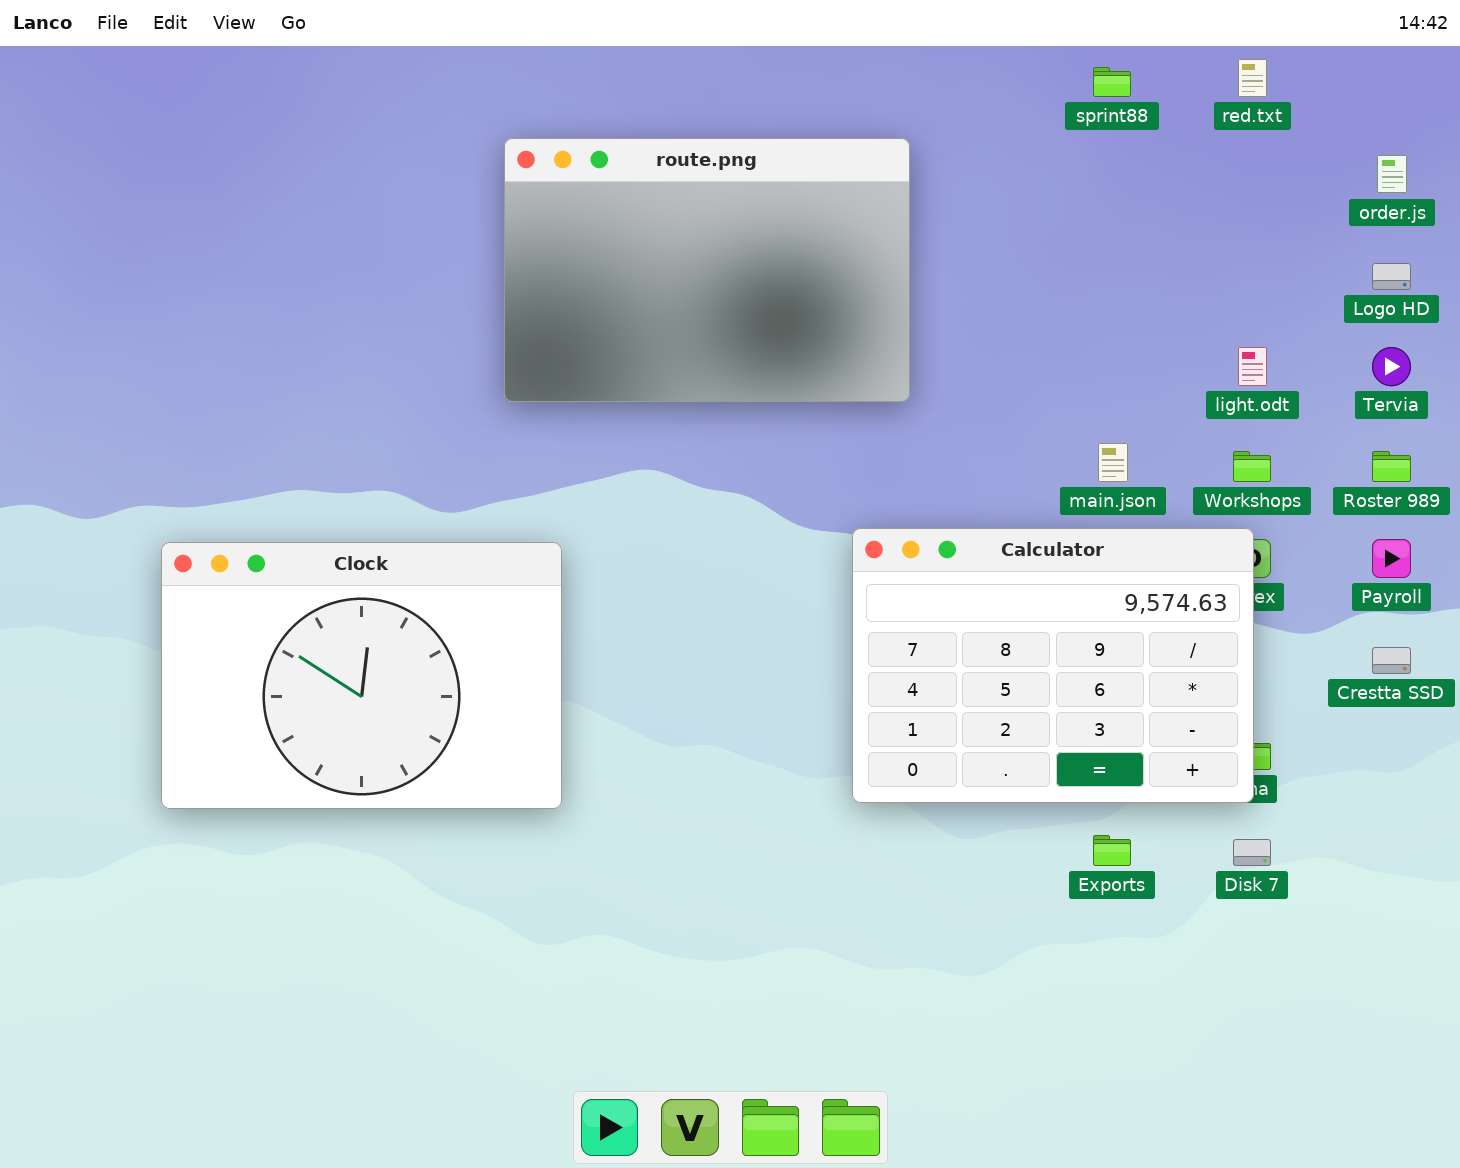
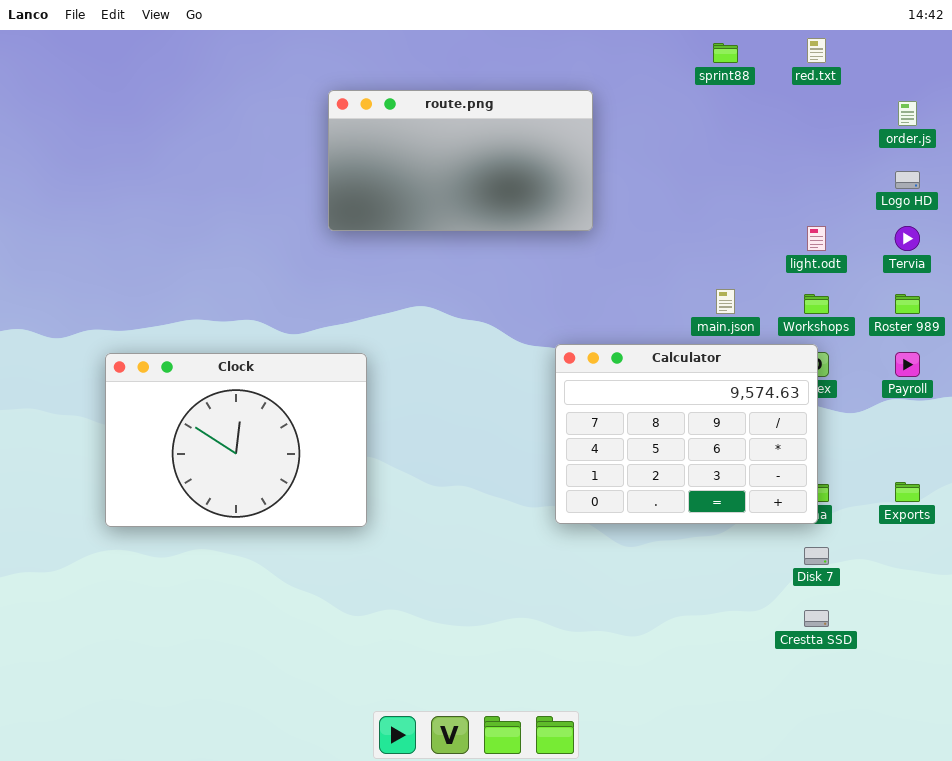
route.png: [504,138,910,402] -> [328,90,593,231], resized
Crestta SSD: [1372,647,1411,674] -> [804,610,829,627], moved
Exports: [1093,835,1131,866] -> [895,482,920,502], moved

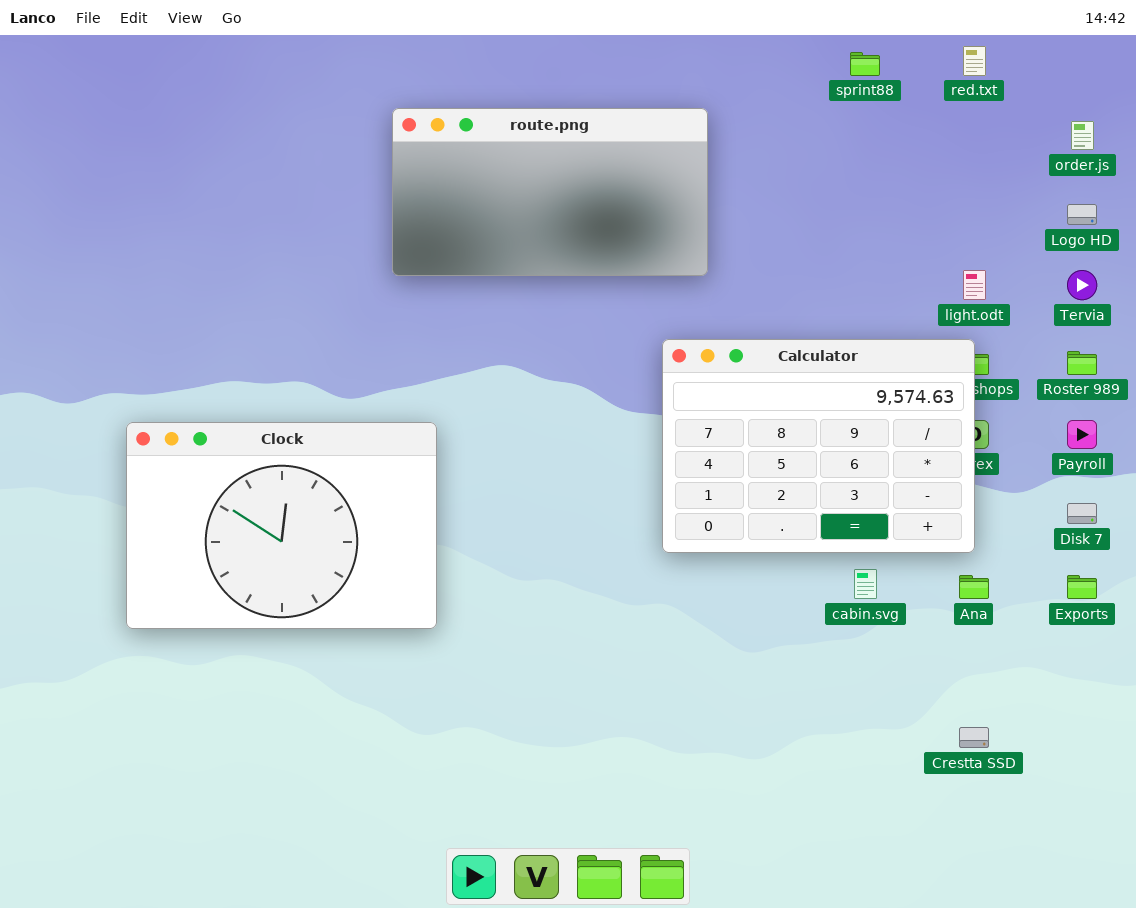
Calculator: [555,344,818,524] -> [662,339,975,553], moved
Disk 7: [804,547,829,565] -> [1067,503,1097,524], moved

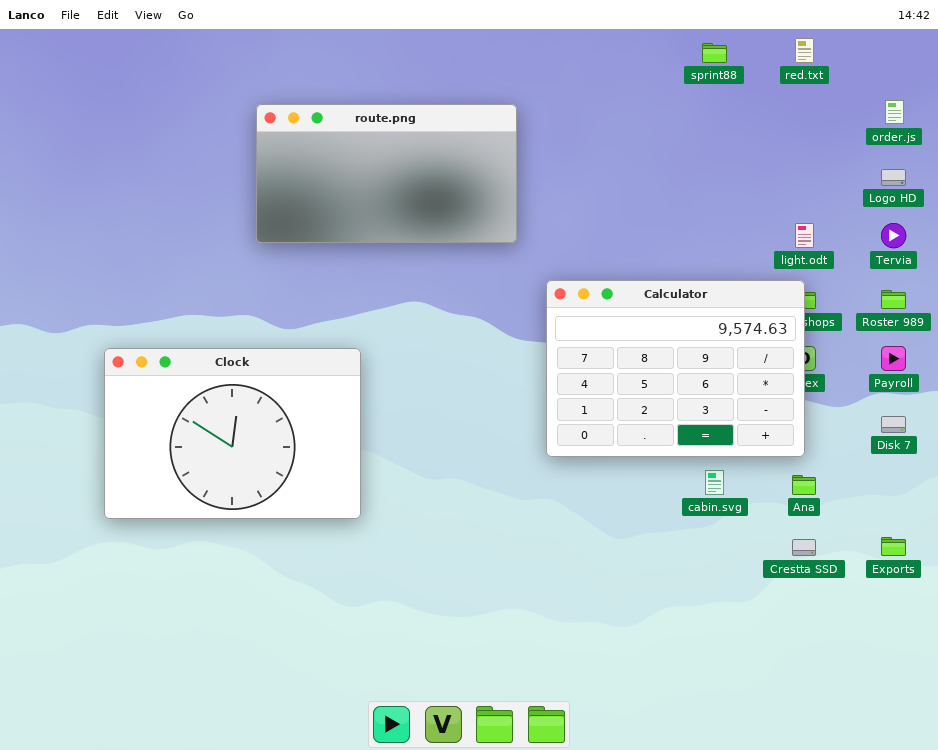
route.png: [392,108,708,276] -> [256,104,517,243], moved
Exports: [1067,575,1097,599] -> [881,537,906,556], moved
Crestta SSD: [959,727,989,748] -> [792,539,816,556], moved

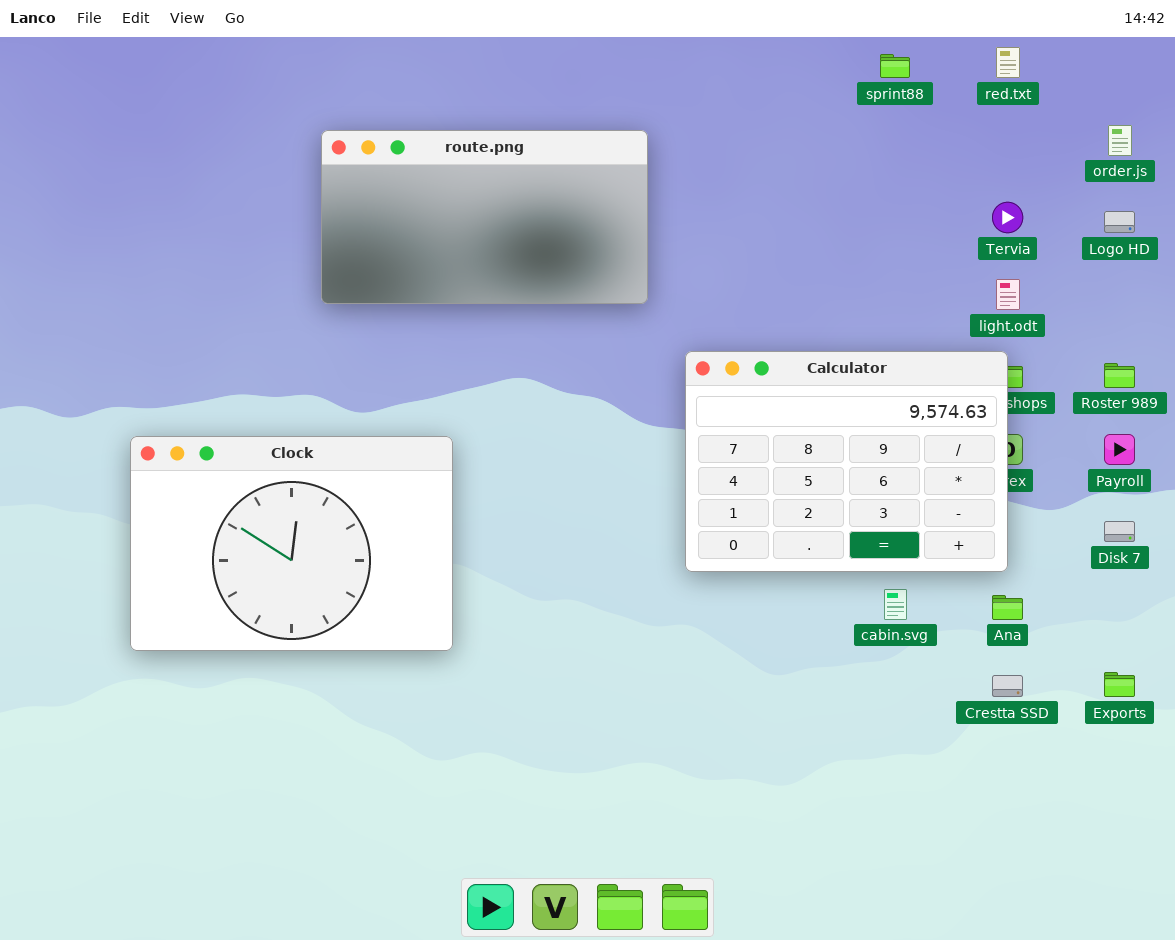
Tervia: [881,223,906,248] -> [992,202,1023,233], moved

